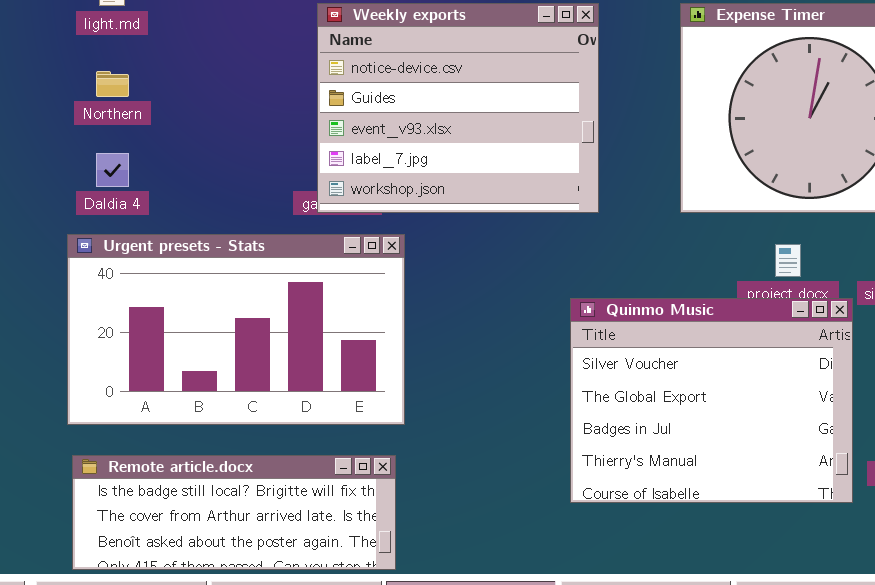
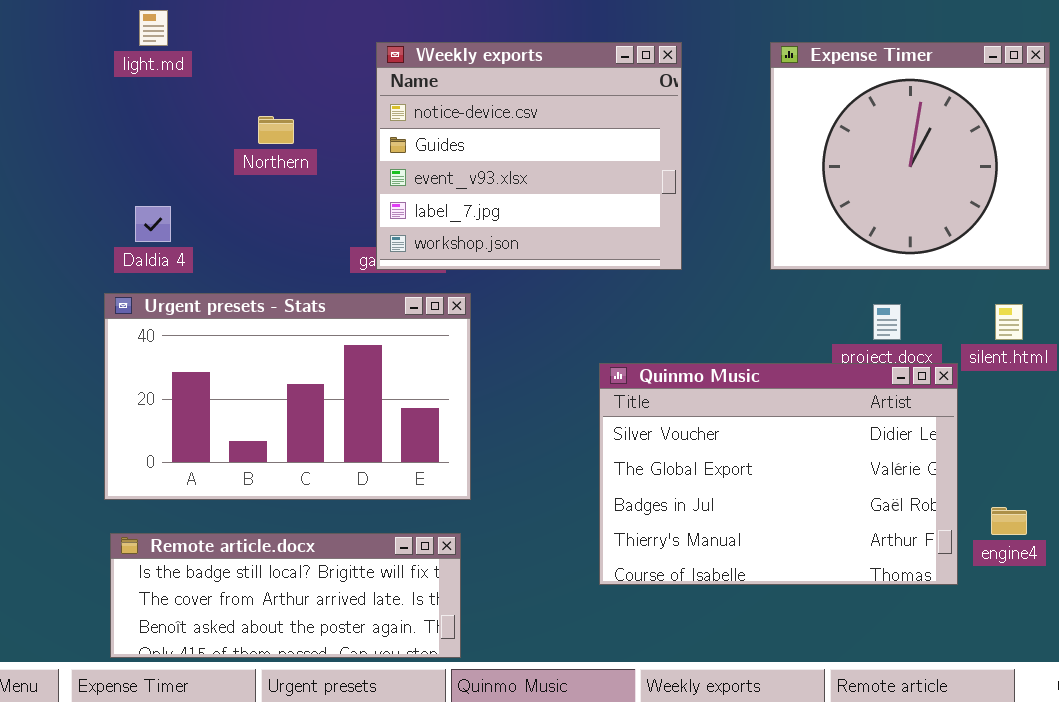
Northern: [96,71,129,97] -> [258,116,294,144], moved
Quinmo Music: [570,298,853,503] -> [599,363,958,585], resized

